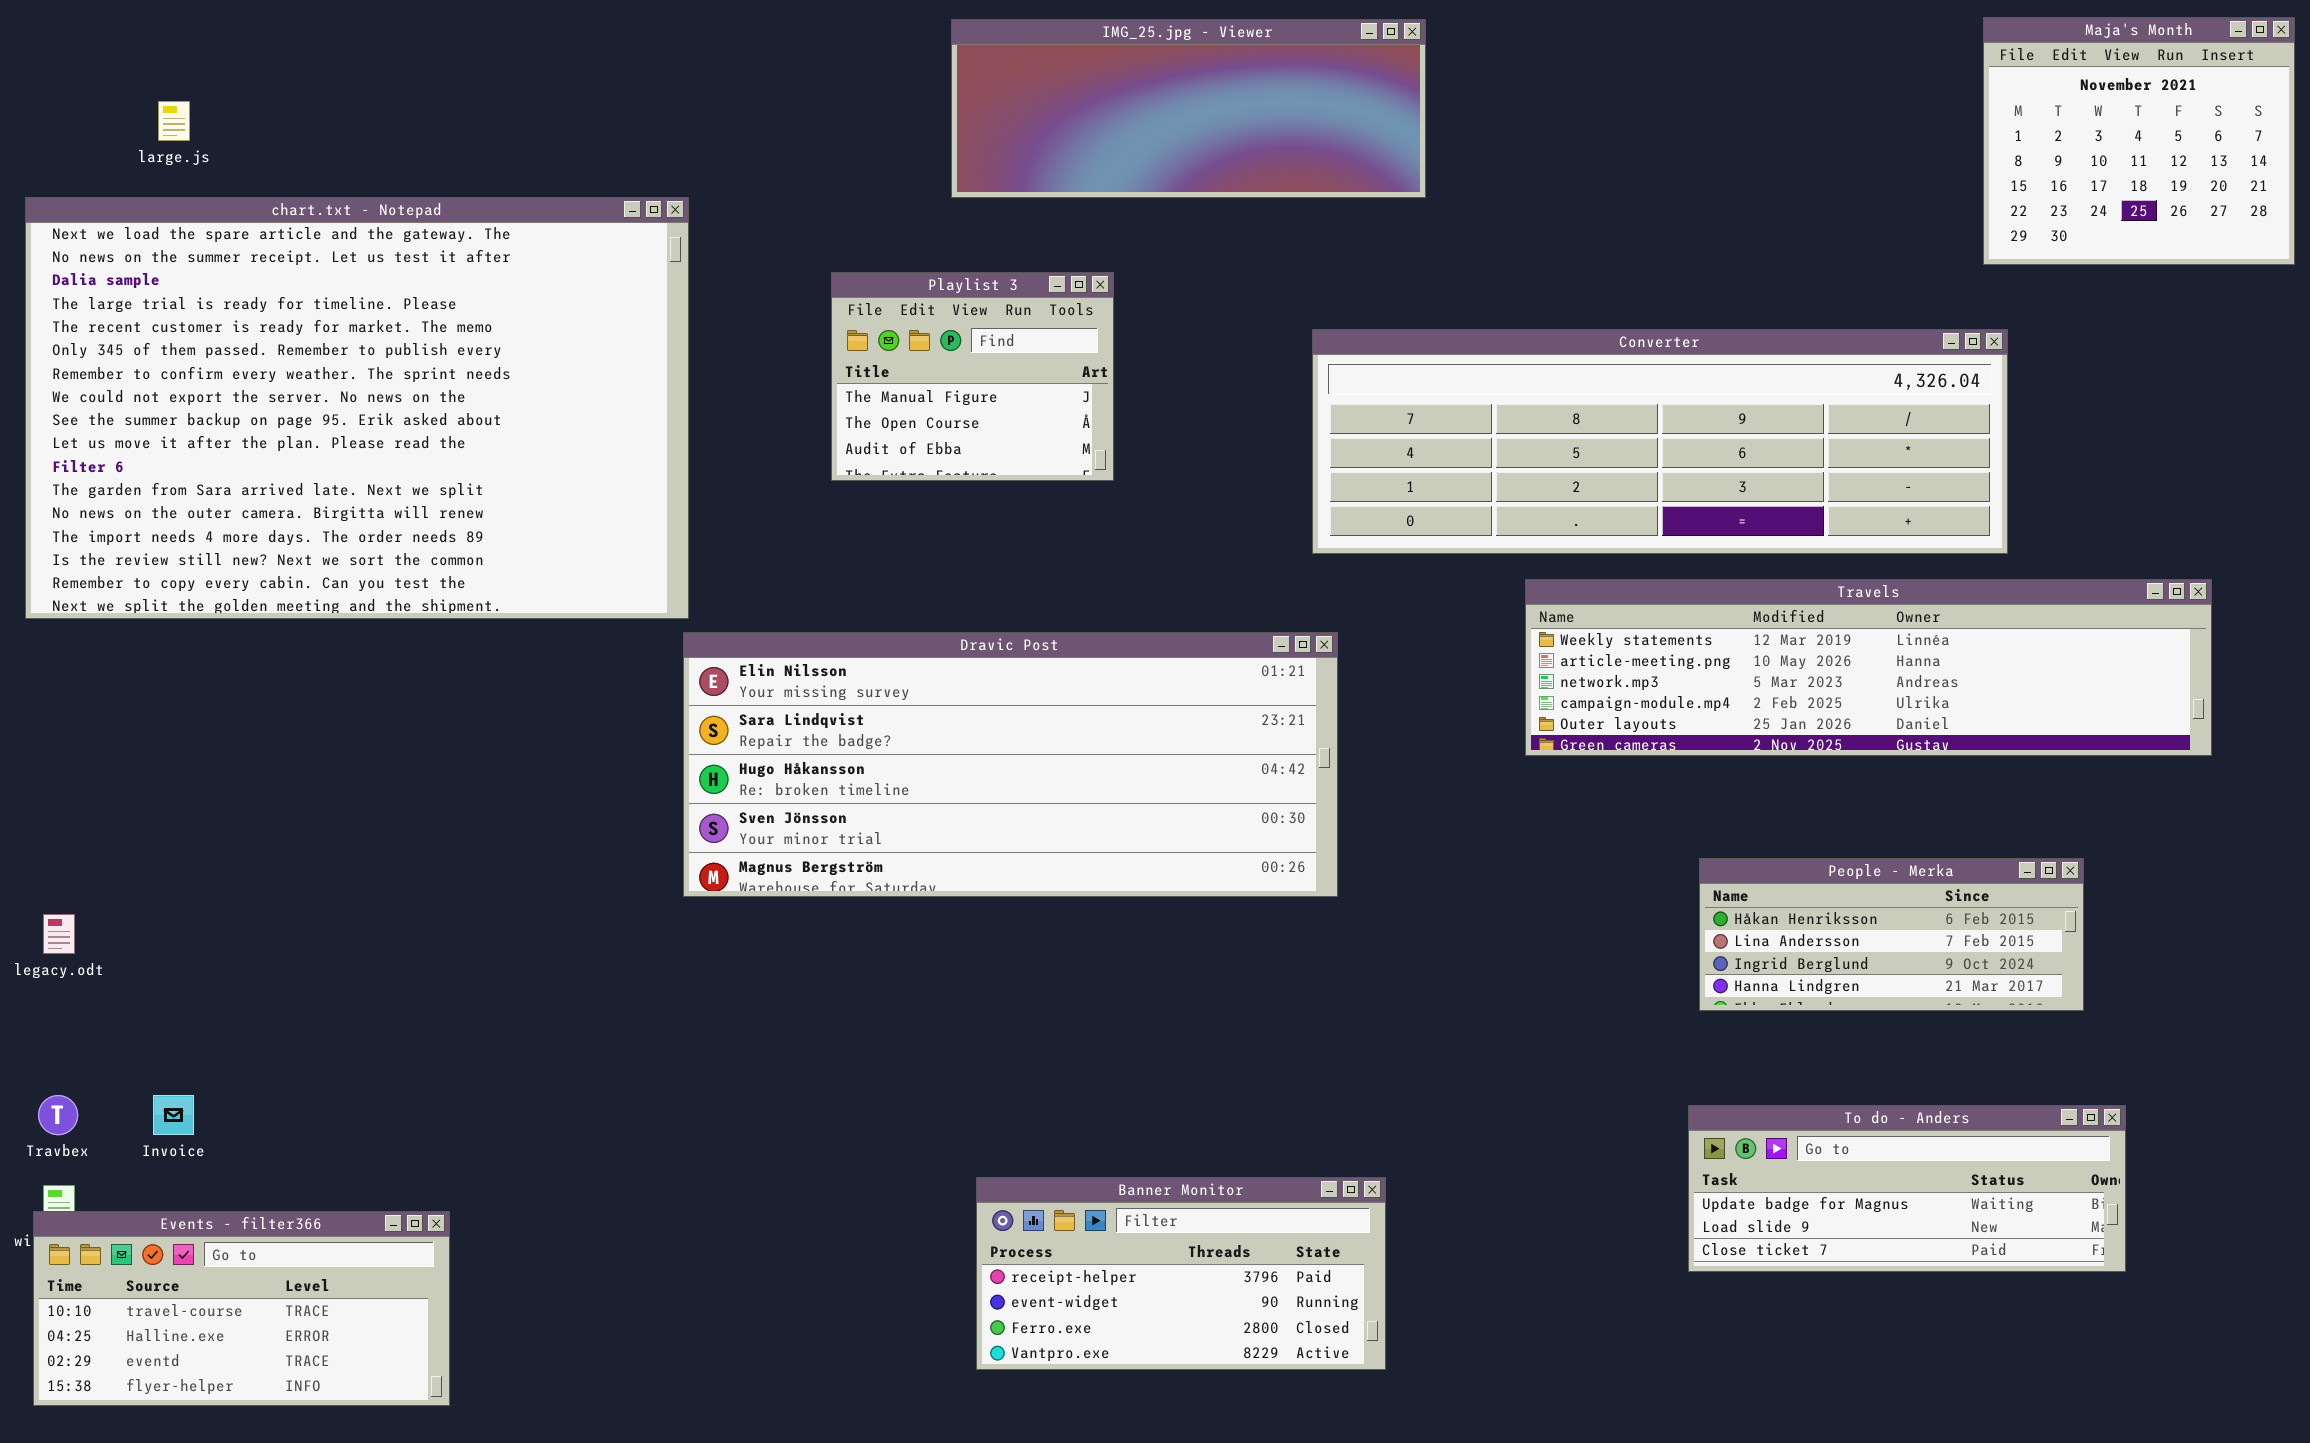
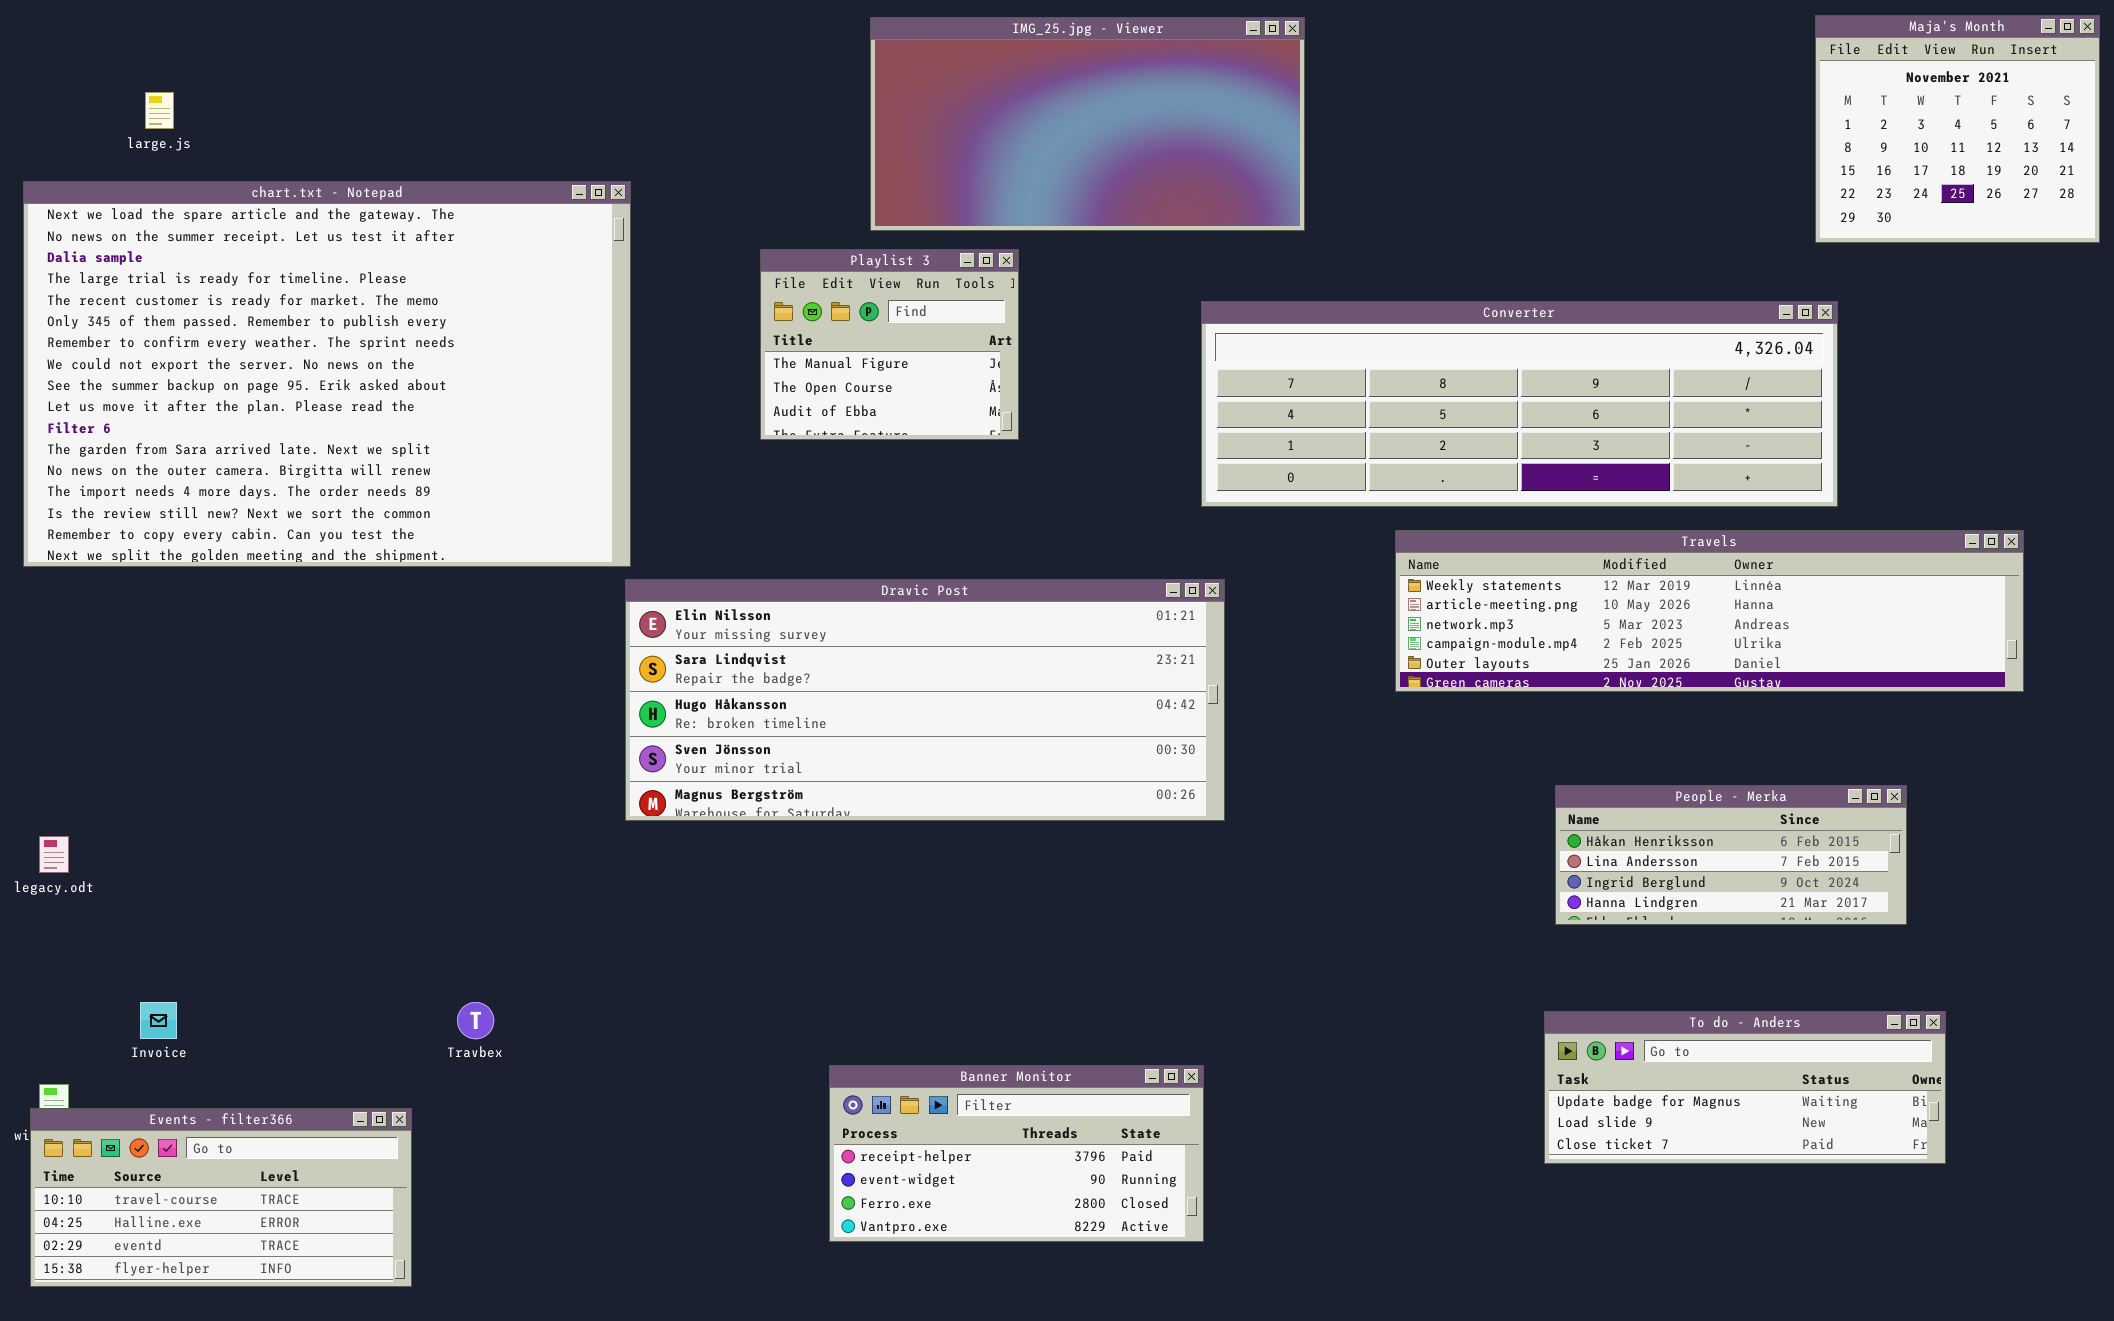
IMG_25.jpg - Viewer: [951,19,1426,198] -> [870,17,1305,231], resized
Travbex: [38,1095,78,1135] -> [457,1002,494,1039], moved
Banner Monitor: [976,1177,1386,1370] -> [829,1065,1204,1242], moved

